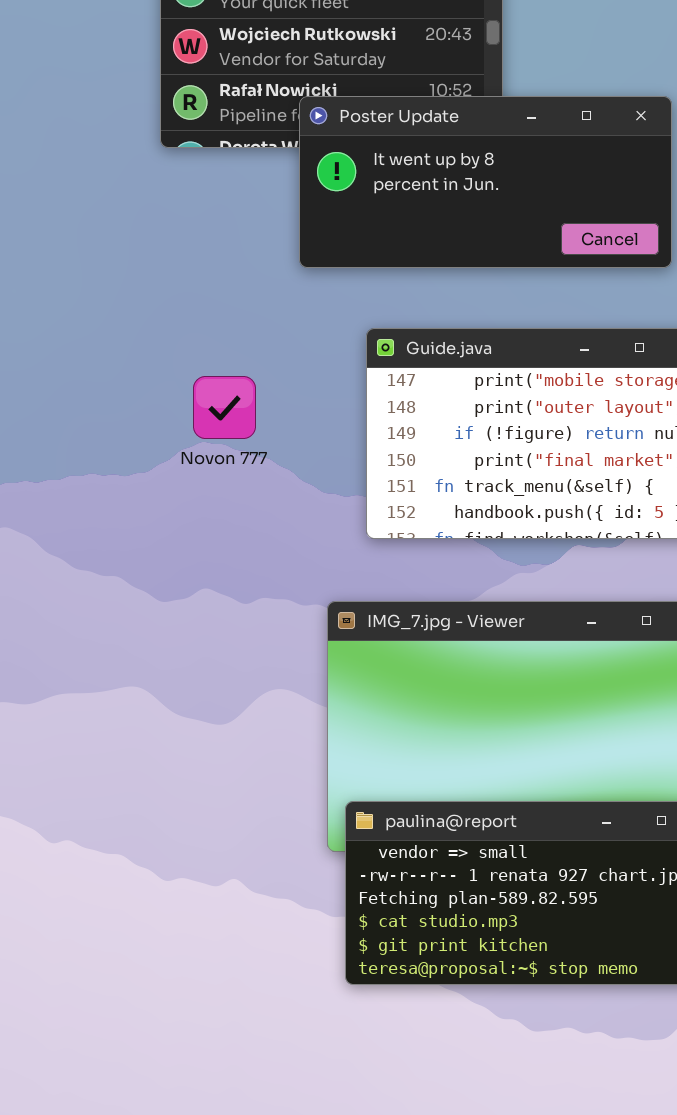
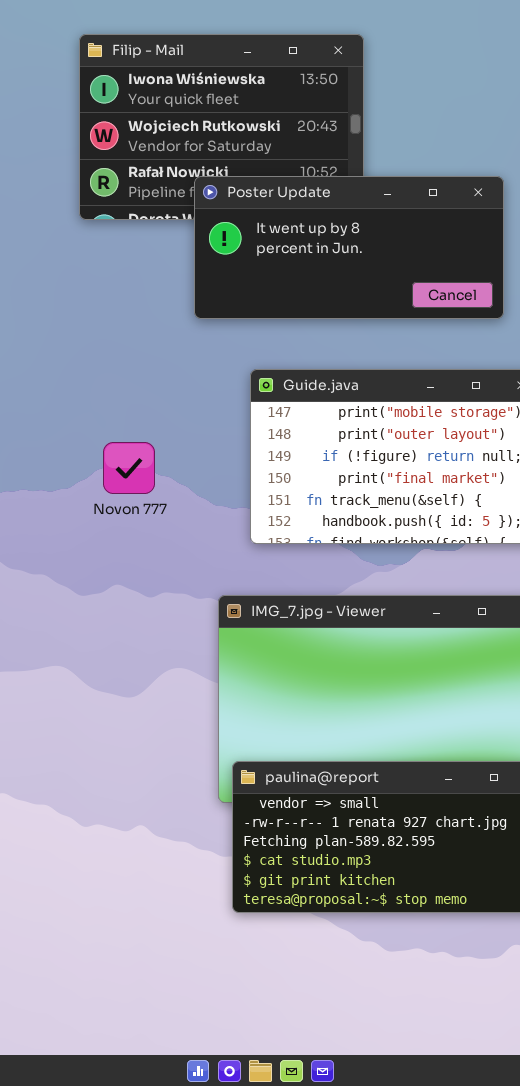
Novon 777: [193,376,256,439] -> [103,442,155,494], moved

